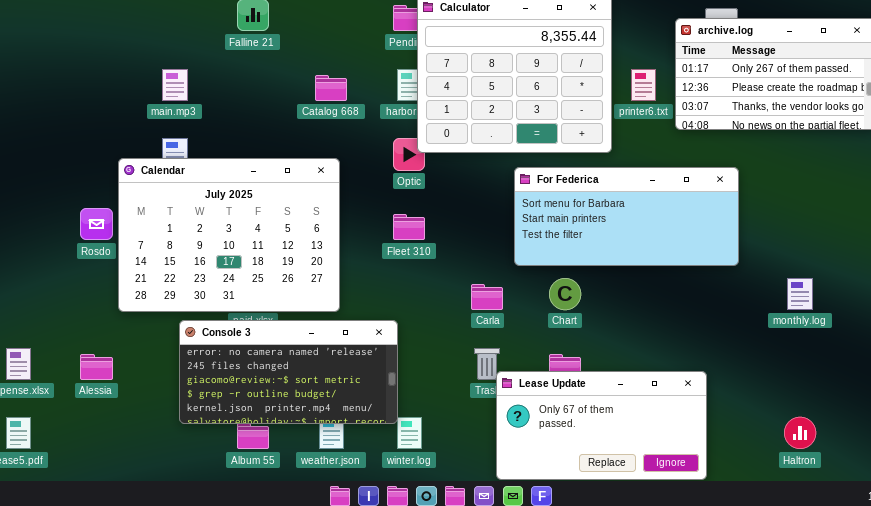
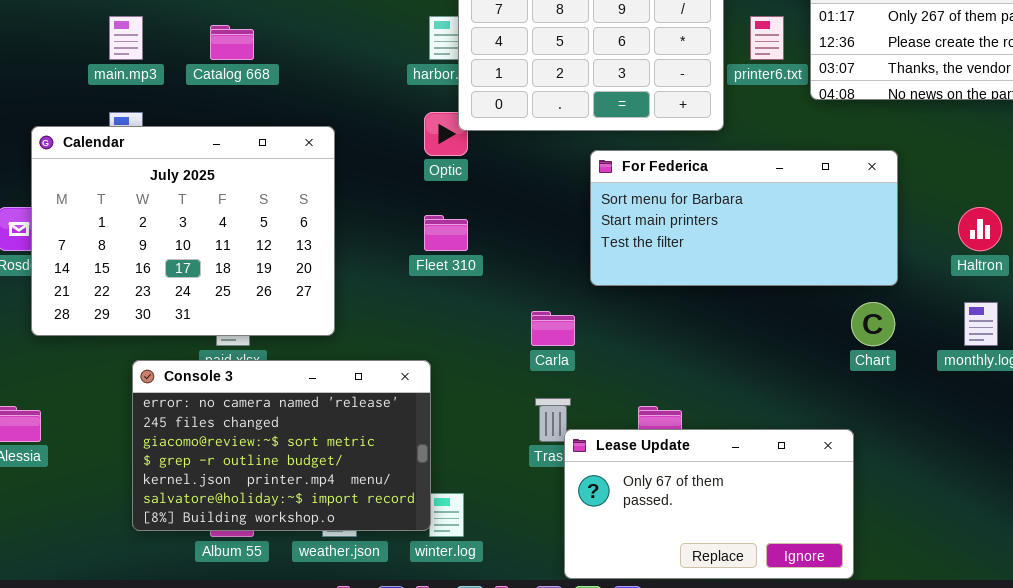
Catalog 668: [315,75,347,101] -> [210,25,254,60], moved
Calendar: [118,158,340,312] -> [31,126,335,336], moved
Chart: [549,278,581,310] -> [851,302,895,346], moved
Console 3: [179,320,398,424] -> [132,360,431,531], resized
Haltron: [784,417,816,449] -> [958,207,1002,251], moved

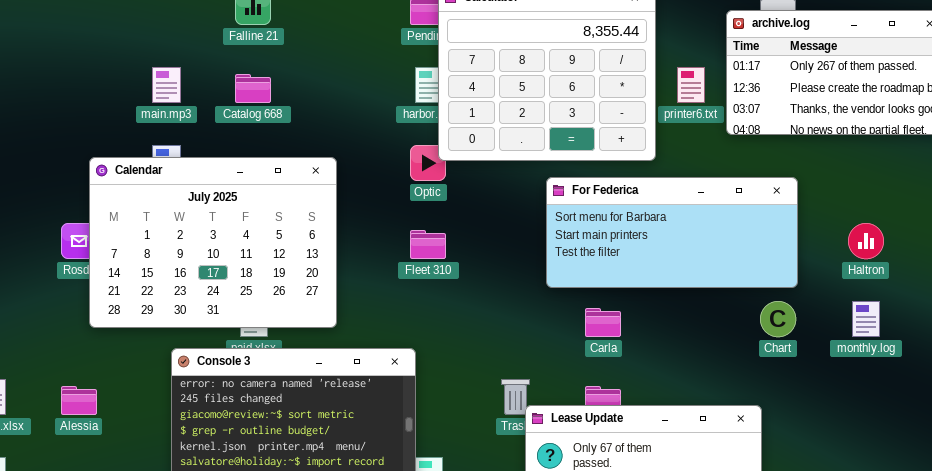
Carla: [531,311,575,346] -> [585,308,621,337], moved

